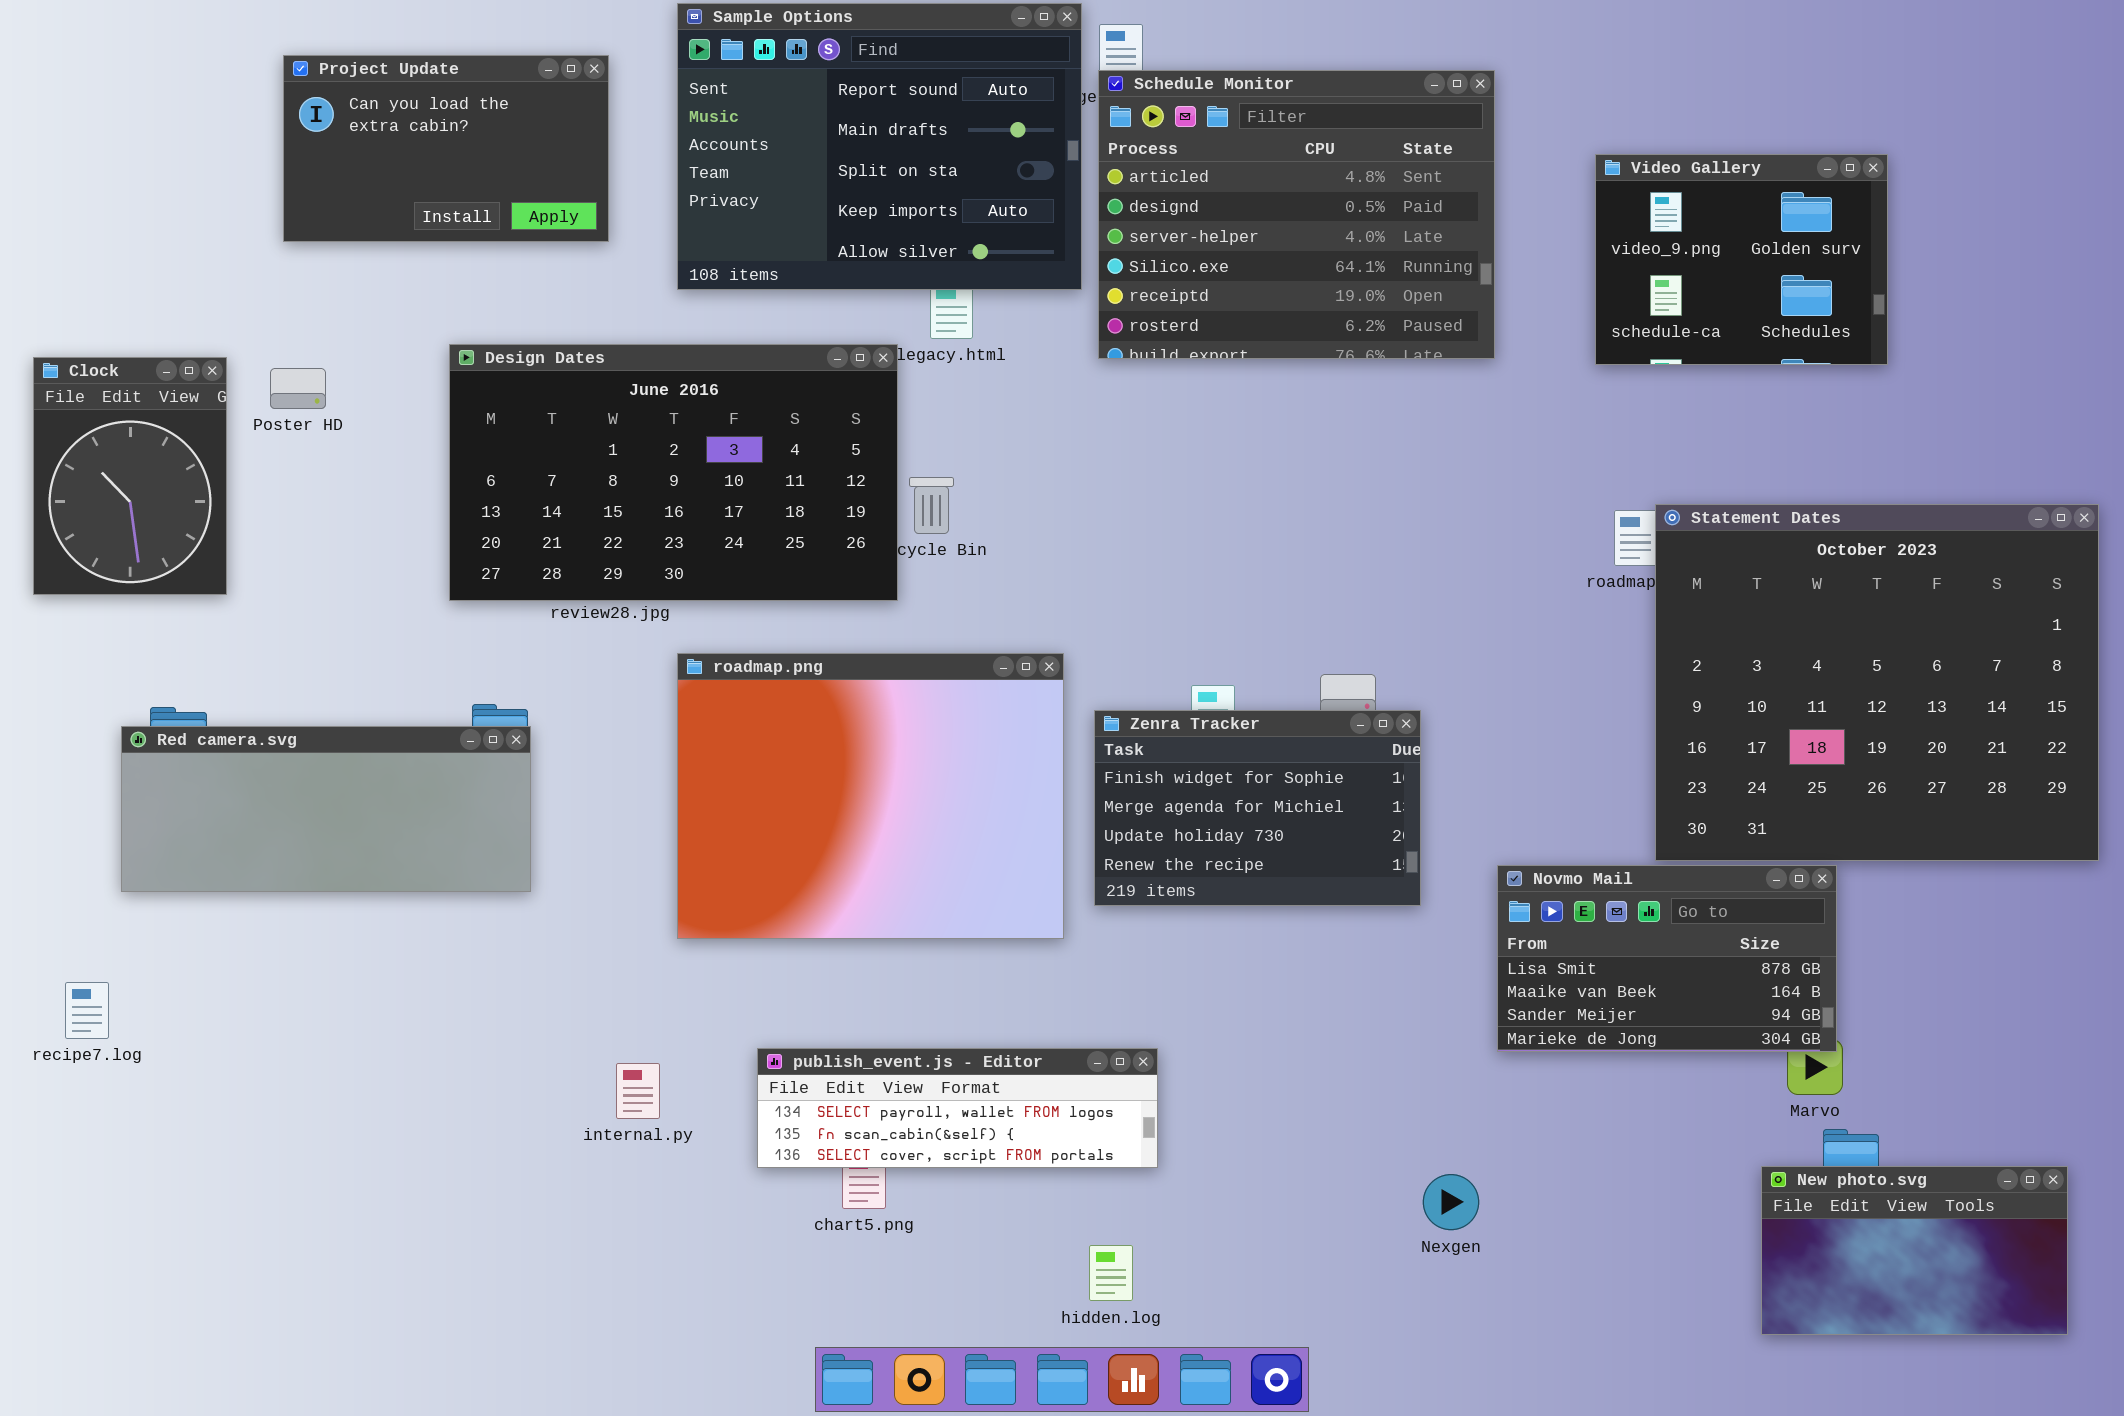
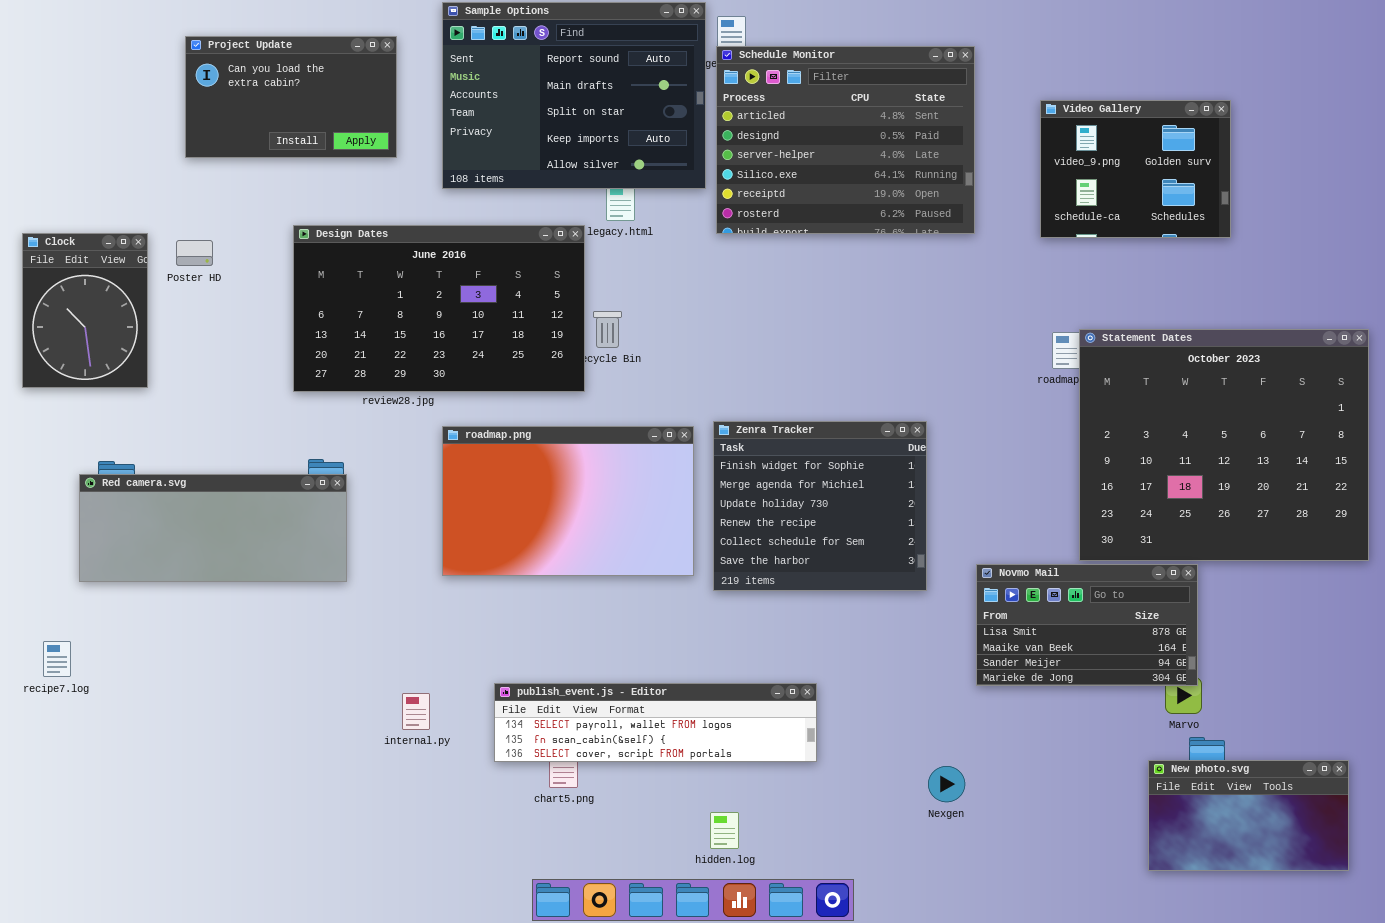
roadmap.png: [677,653,1064,939] -> [442,426,694,576], resized
Zenra Tracker: [1094,710,1421,906] -> [713,421,927,591], resized
publish_event.js - Editor: [757,1048,1158,1168] -> [494,683,817,762], resized

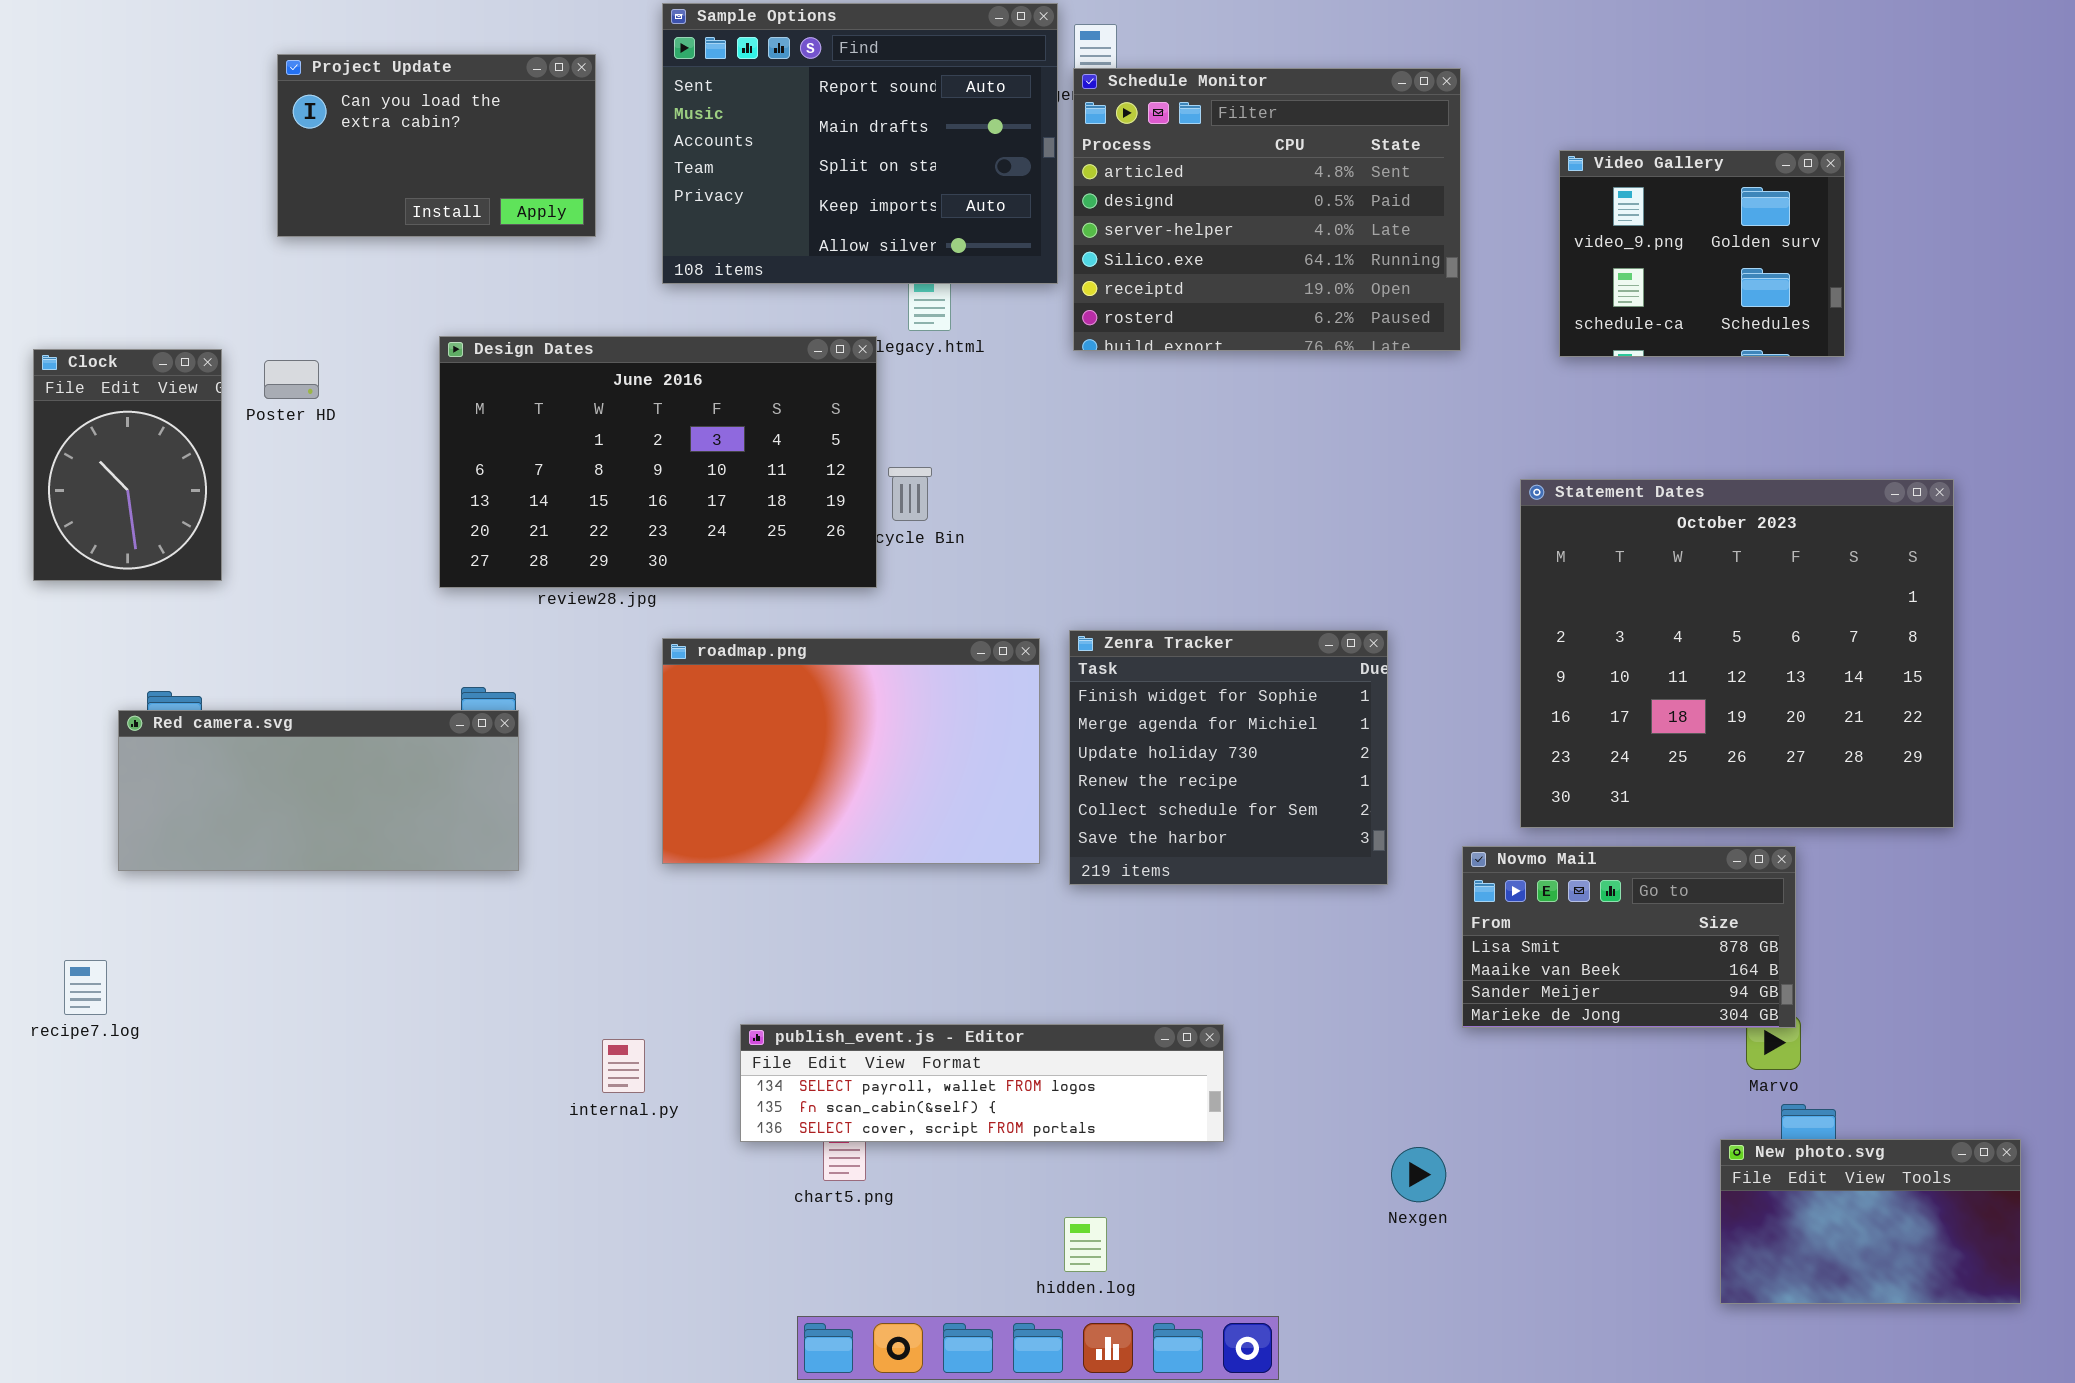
Statement Dates: [1079,329,1369,561] -> [1520,479,1954,828], moved

